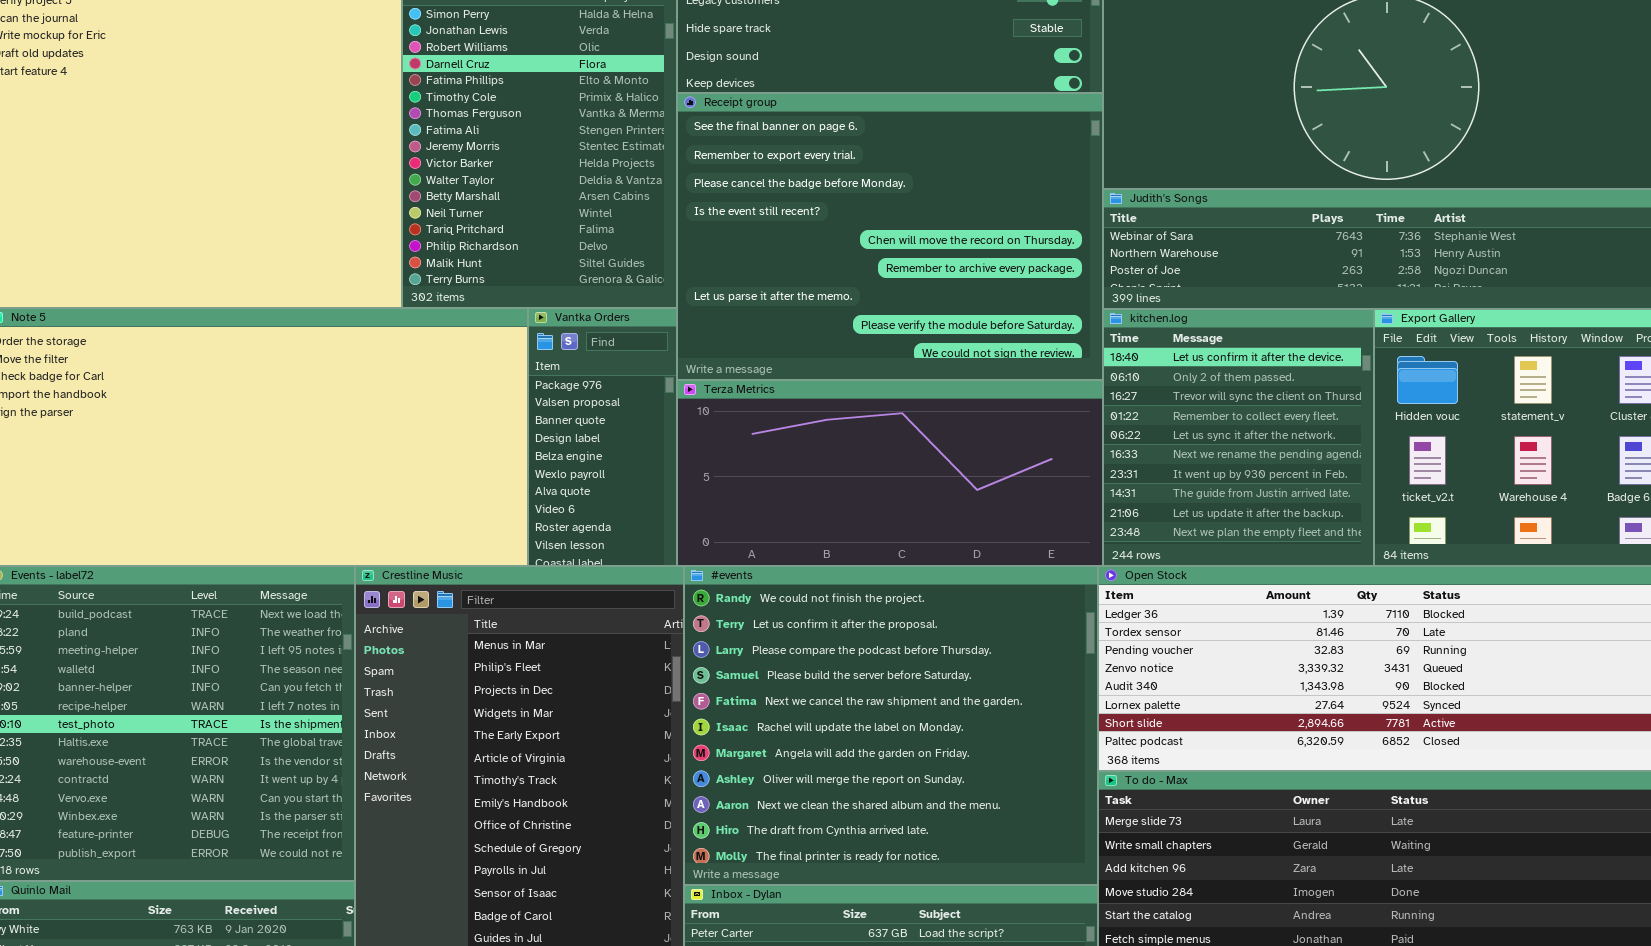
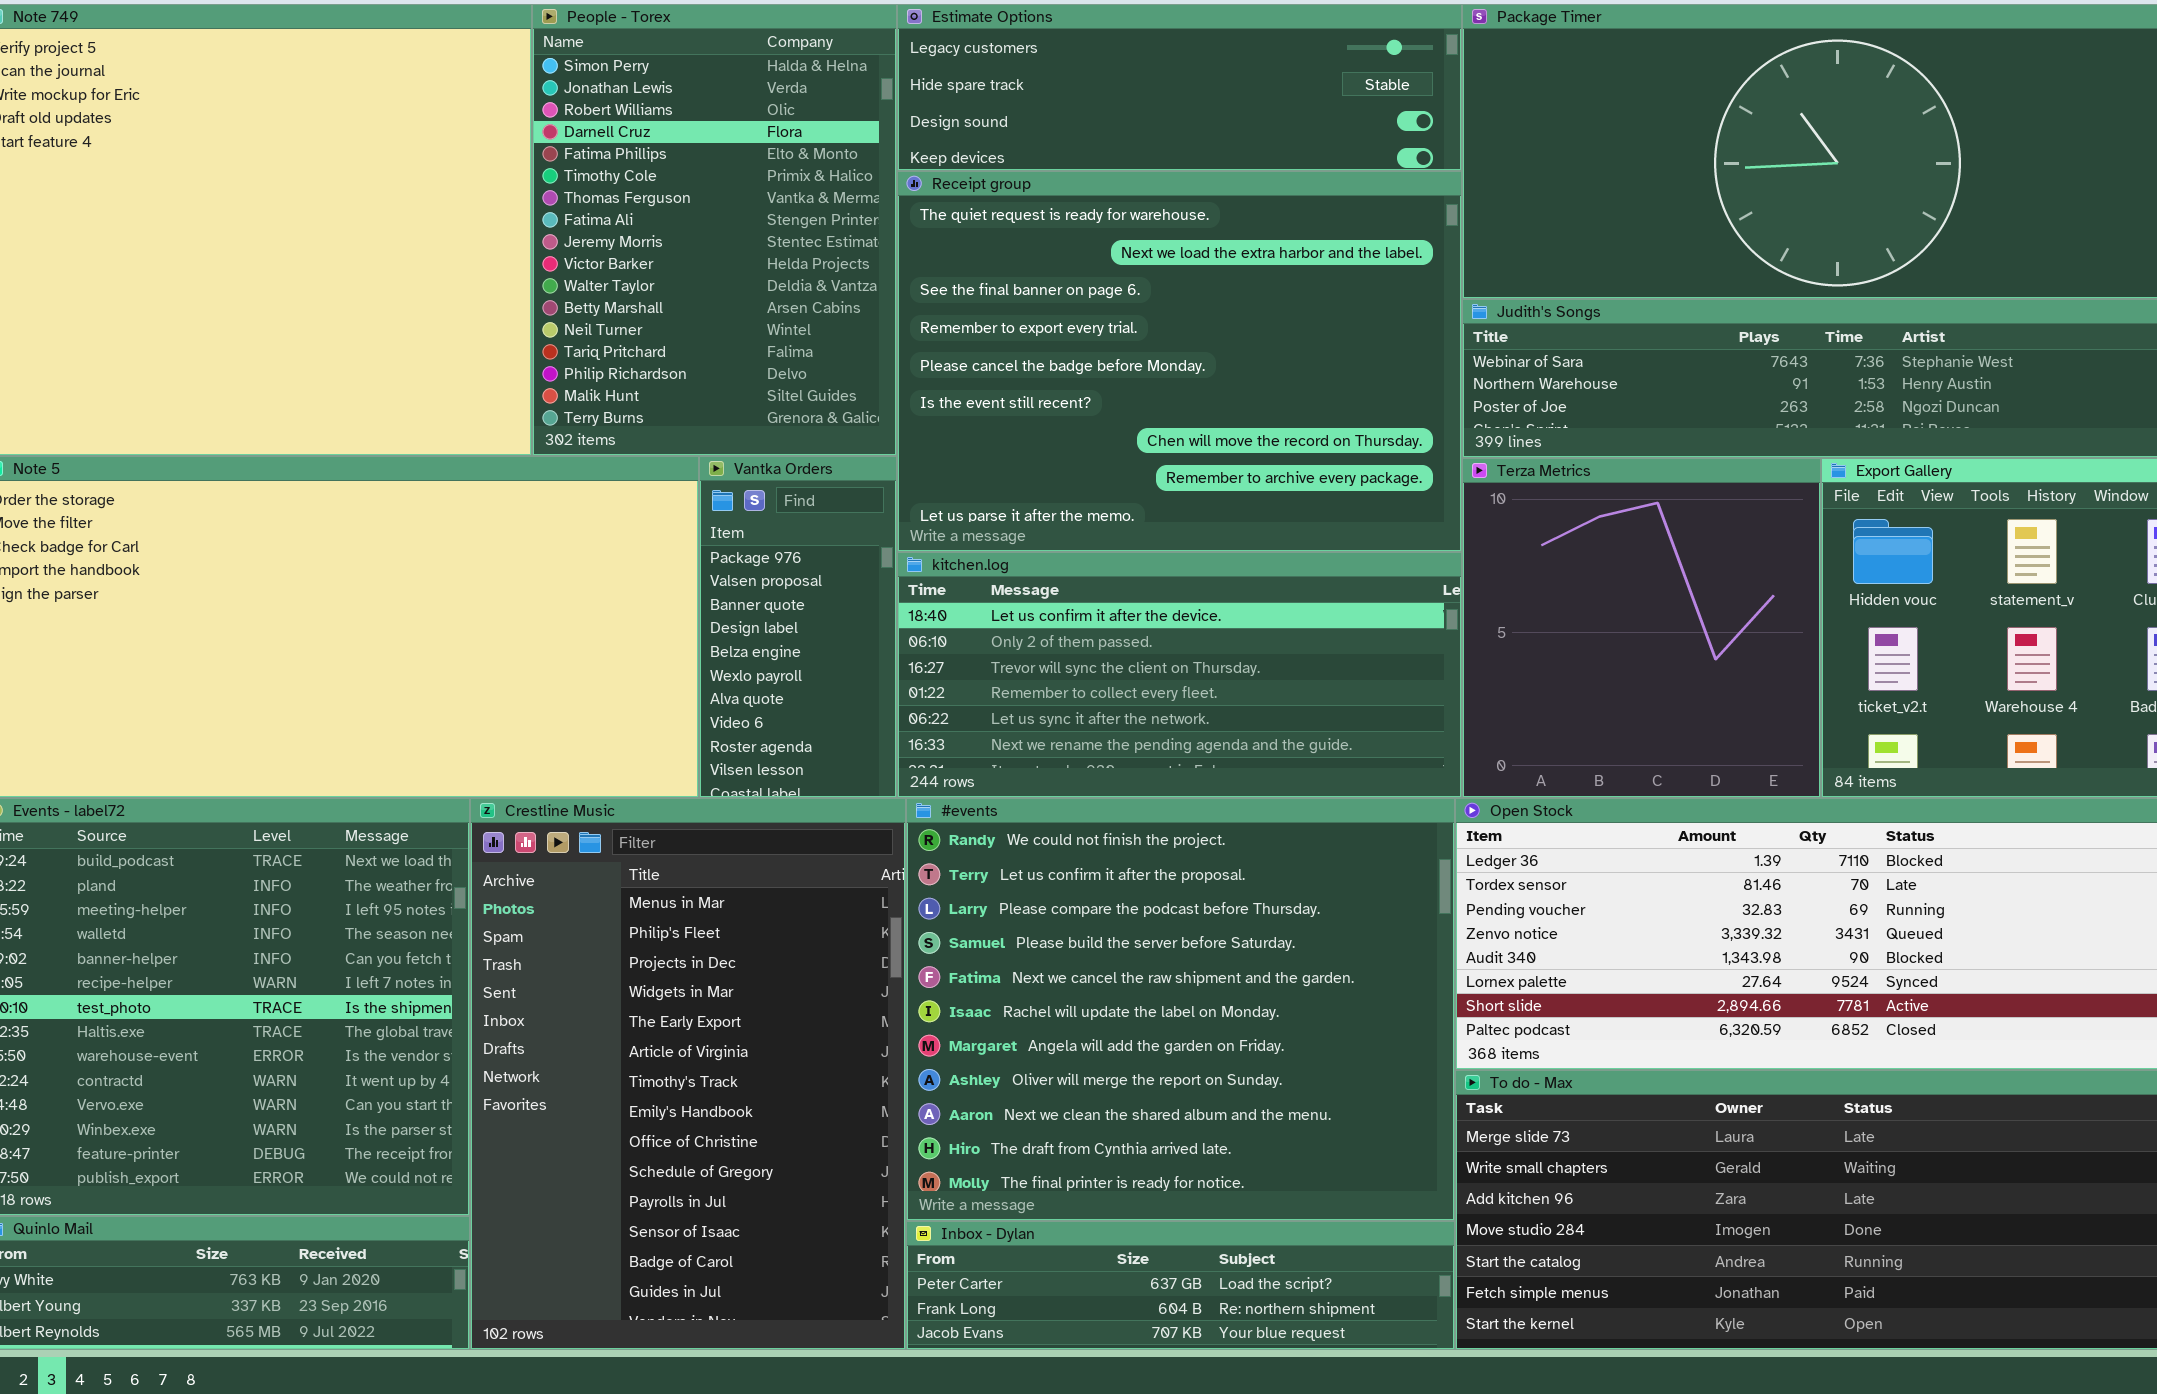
Receipt group: [677,93,1103,380] -> [897,171,1462,552], scrolled up 2 rows
kitchen.log: [1103,309,1374,566] -> [897,552,1462,798], moved, resized
Terza Metrics: [677,380,1103,566] -> [1462,458,1821,798], moved, resized

